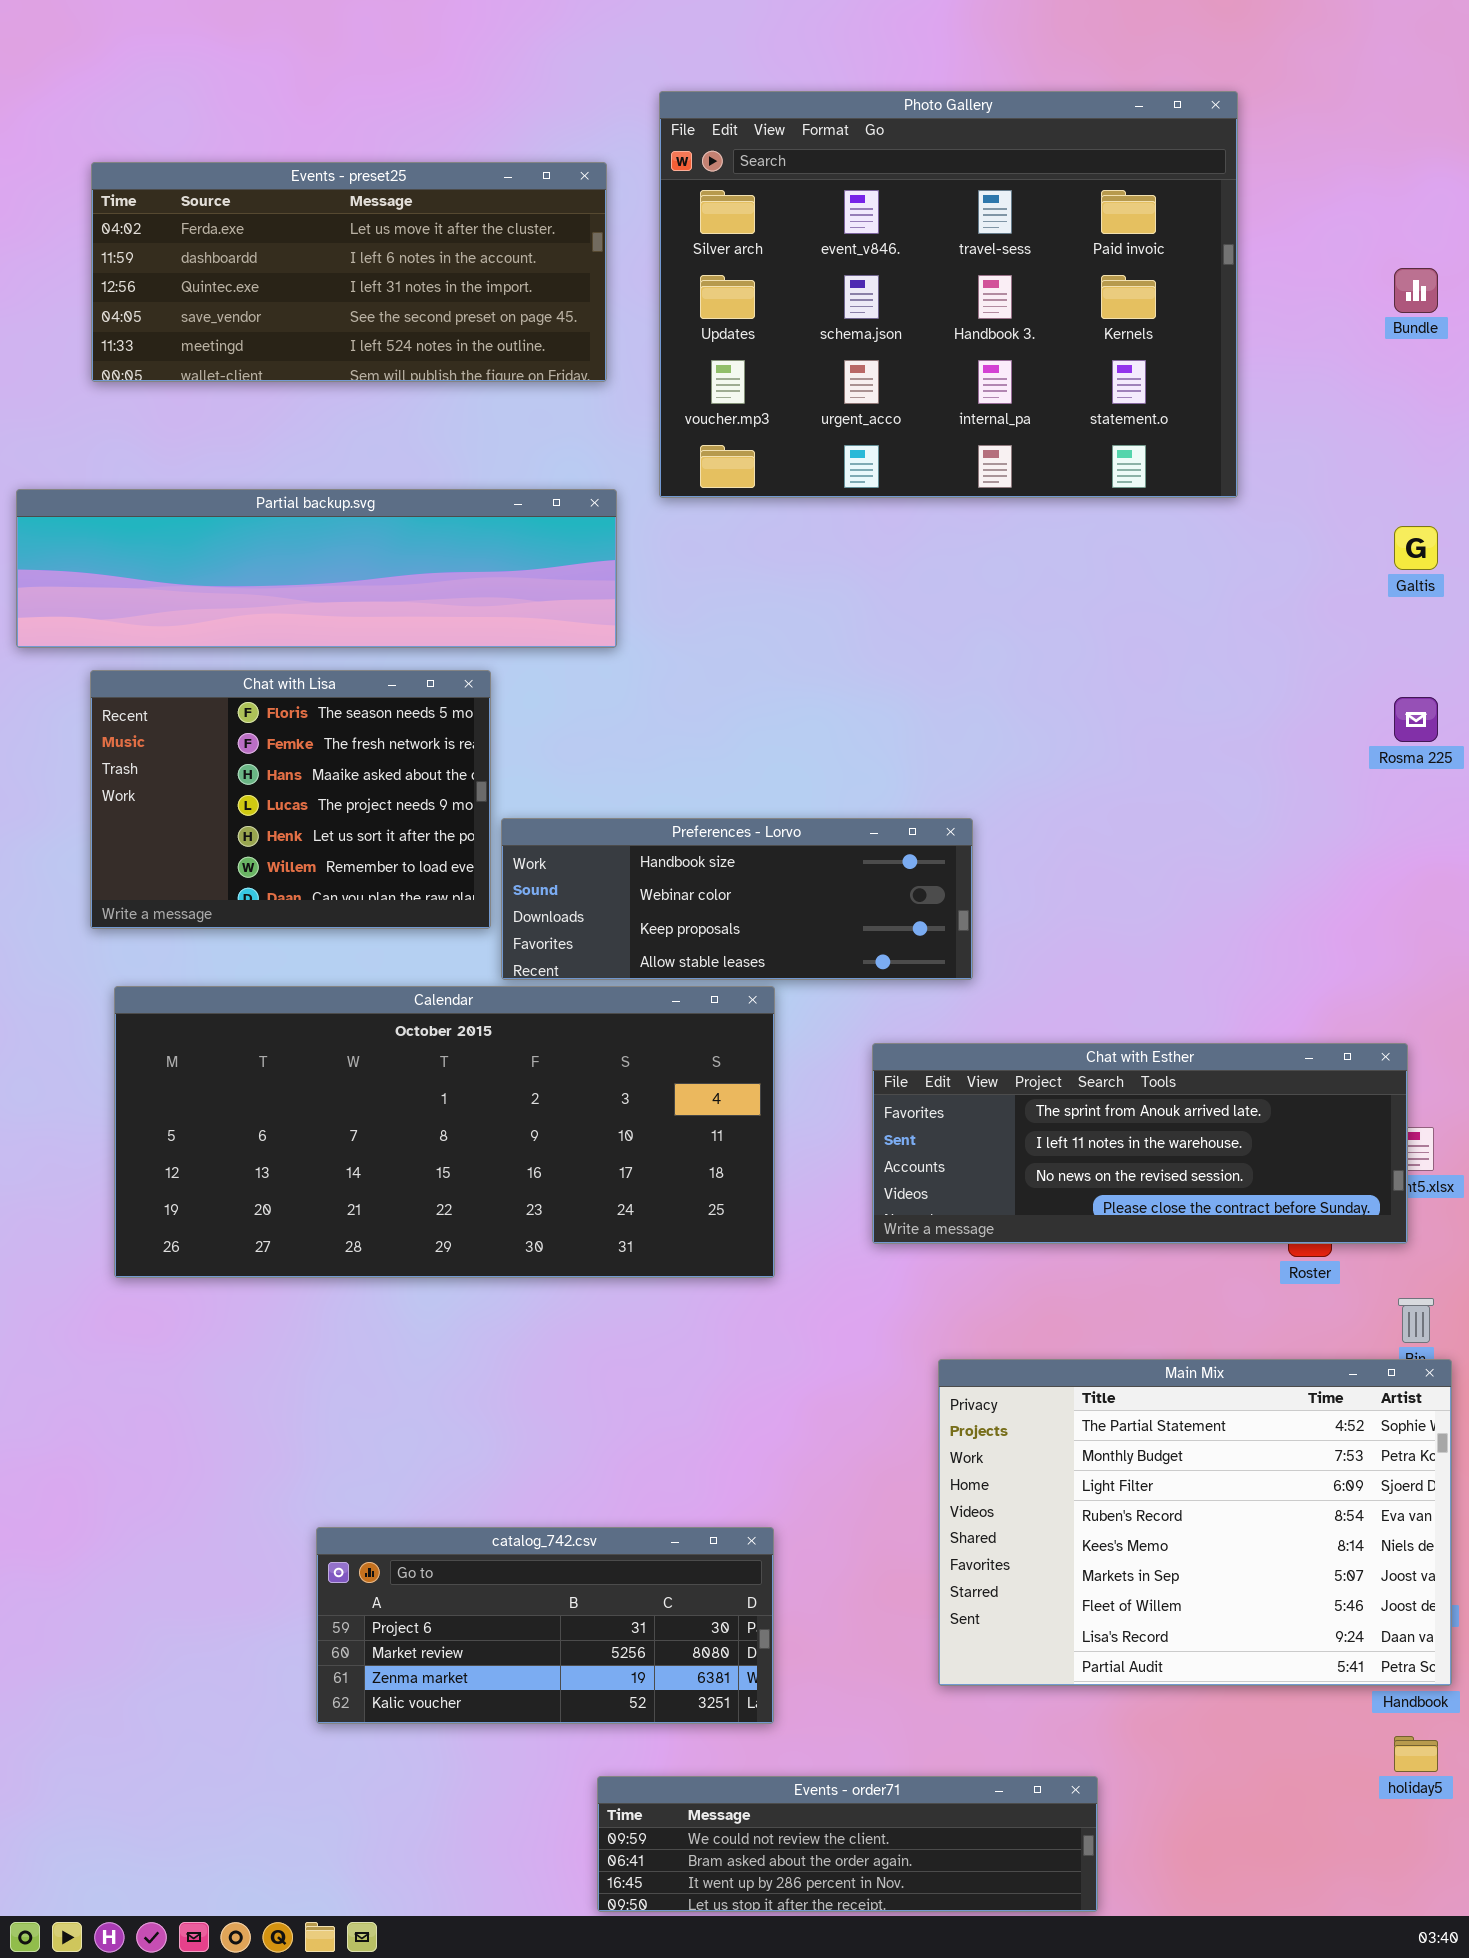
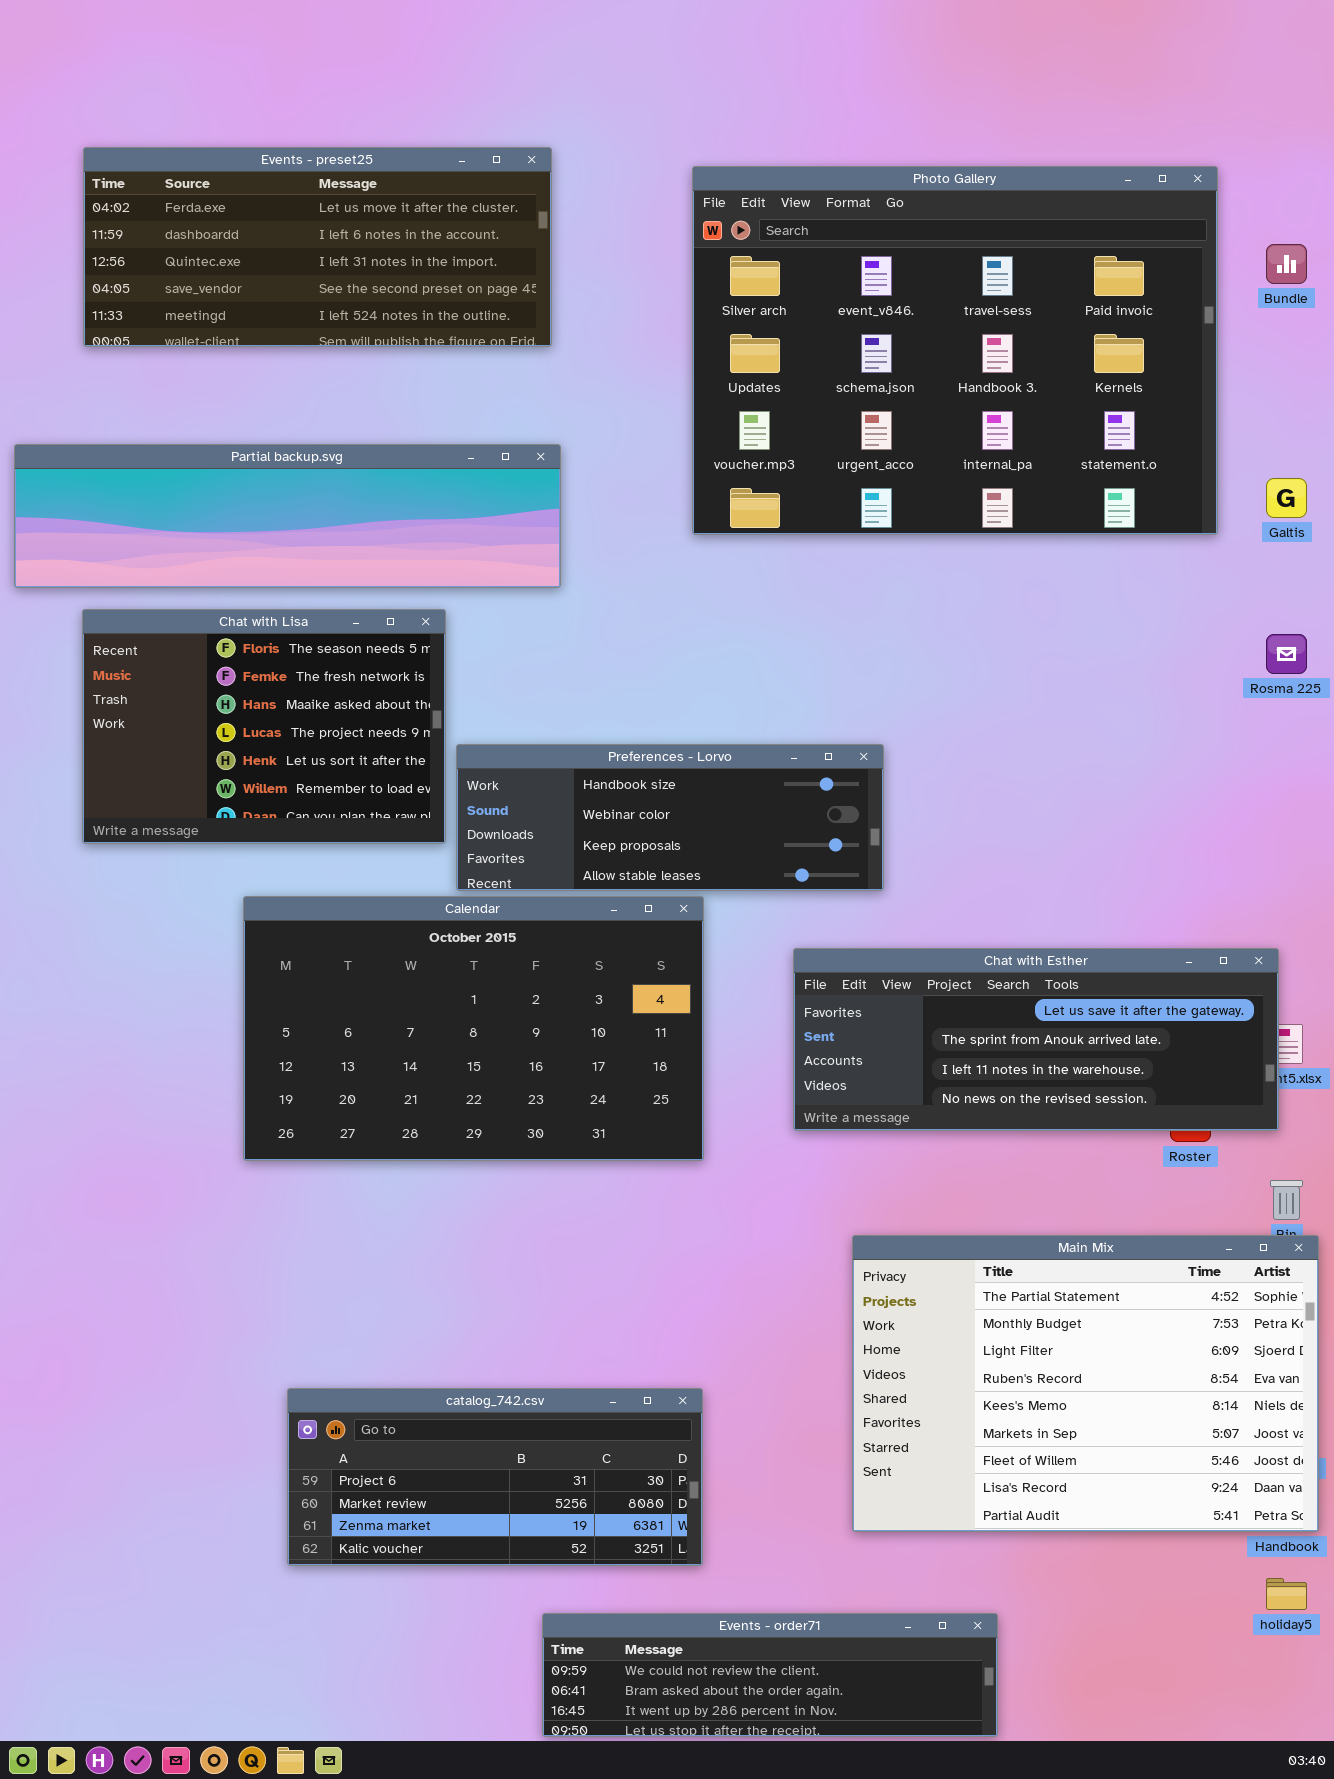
Photo Gallery: [659,91,1238,498] -> [692,166,1218,535], moved
Calendar: [114,986,775,1278] -> [243,896,704,1161], resized
Chat with Esther: [872,1043,1408,1244] -> [793,948,1279,1131], scrolled up 1 row

